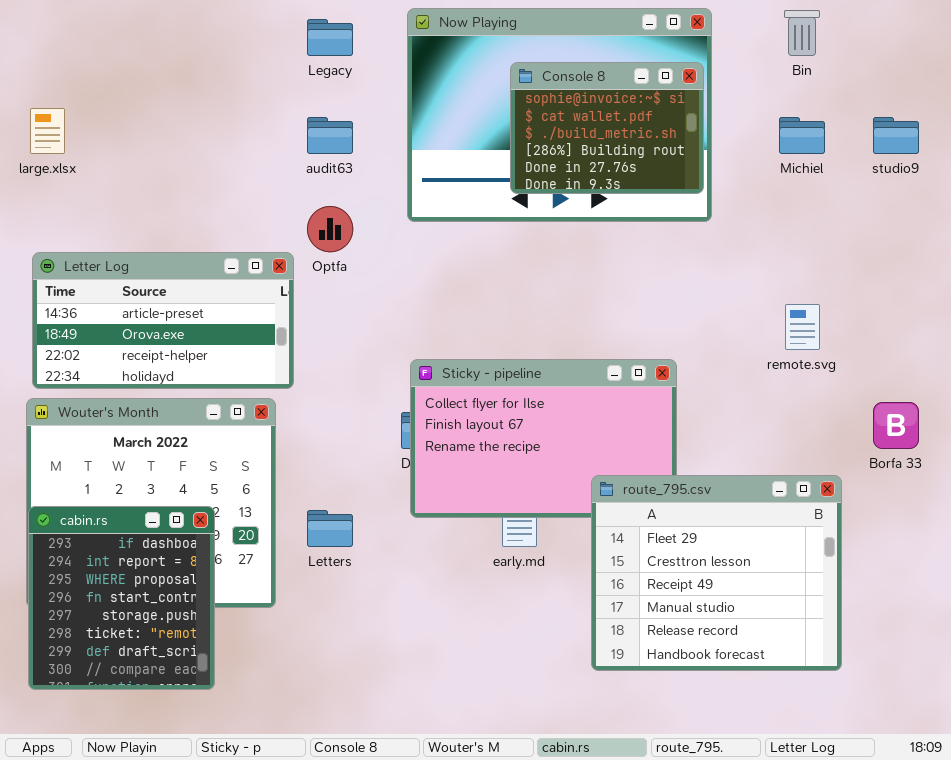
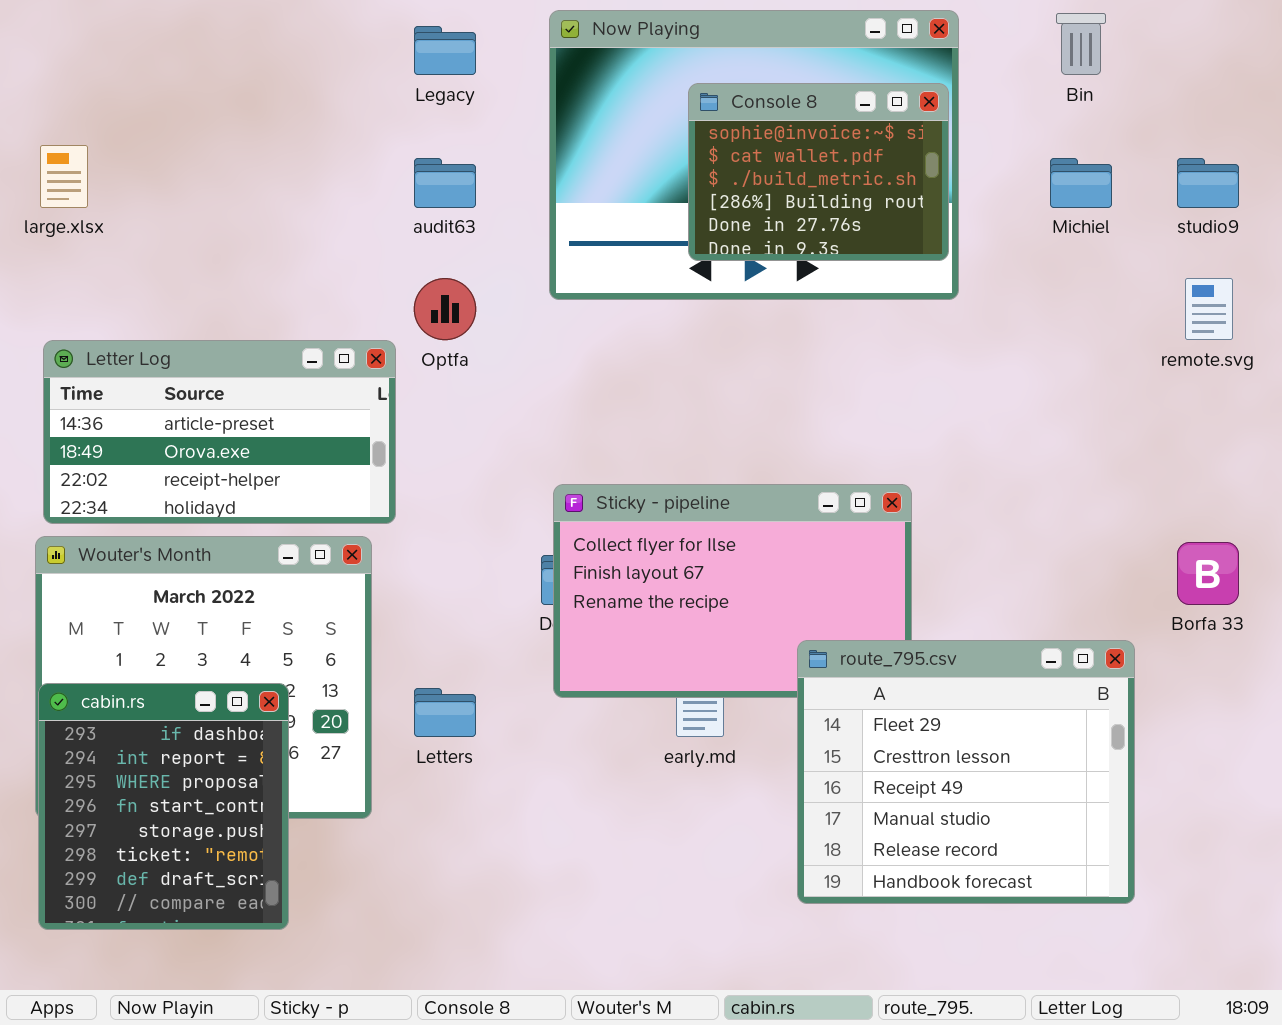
remote.svg: [785,304,820,350] -> [1185,278,1233,340], moved

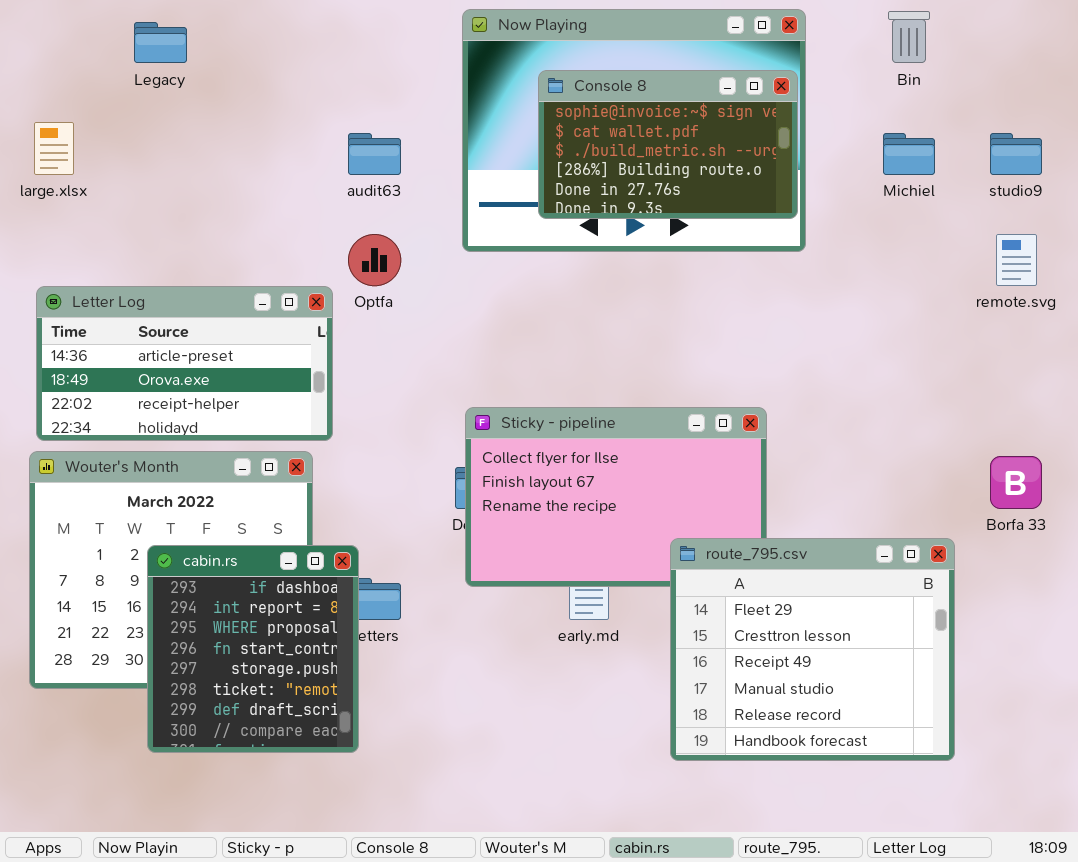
Legacy: [414,26,476,75] -> [134,22,187,63], moved
Console 8: [688,83,949,261] -> [538,70,798,219], resized
cabin.rs: [38,683,289,930] -> [147,545,359,753], moved

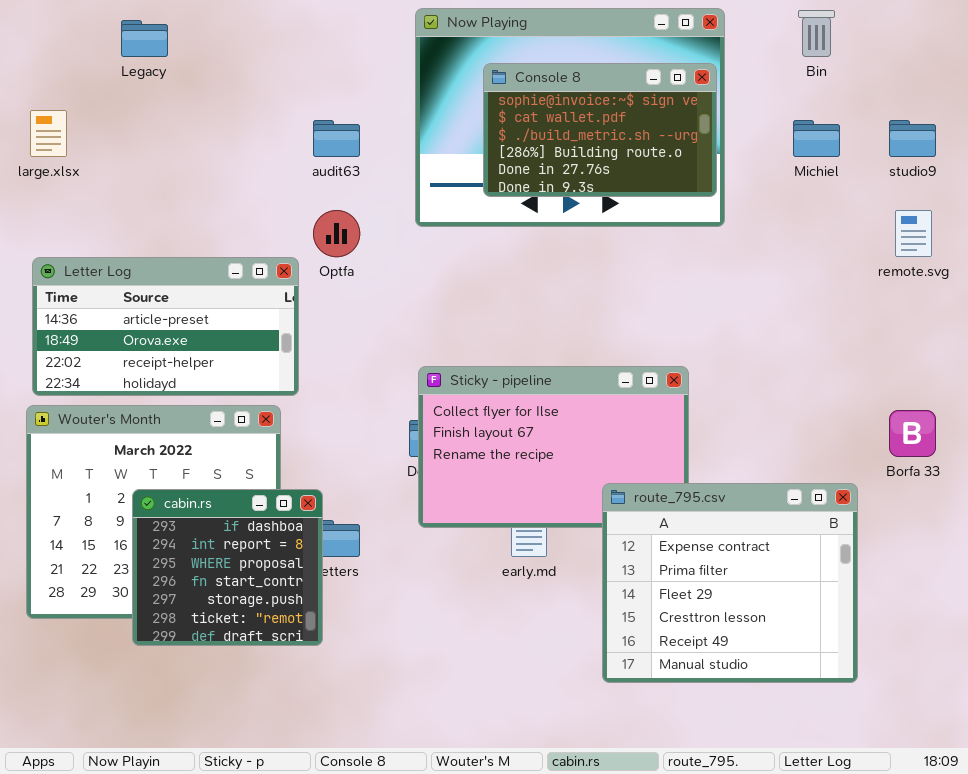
route_795.csv: [670,538,955,761] -> [602,483,858,683], scrolled up 2 rows
cabin.rs: [147,545,359,753] -> [132,489,323,646], resized

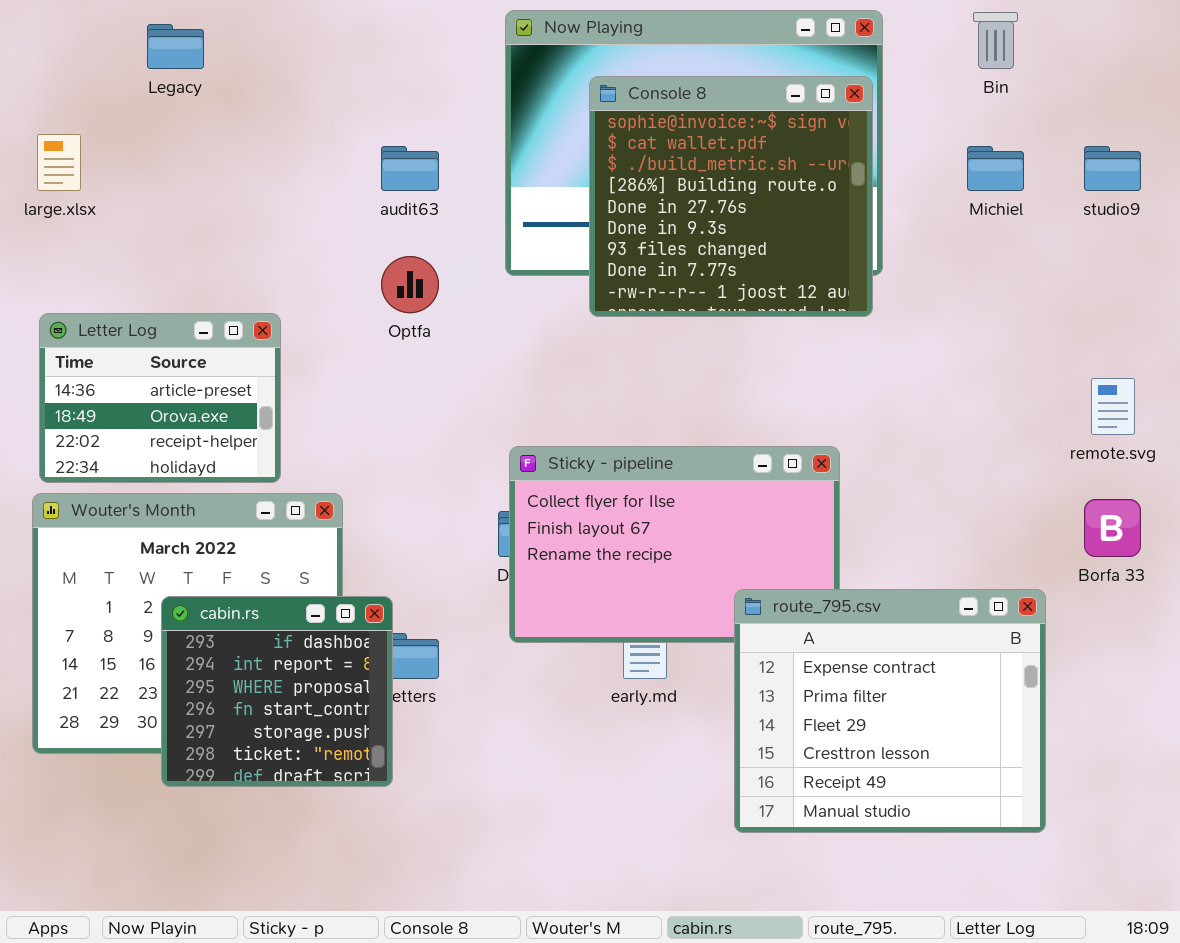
Console 8: [483,63,717,197] -> [589,76,873,317], resized
remote.svg: [895,210,932,257] -> [1091,378,1135,435], moved
Letter Log: [32,257,299,396] -> [39,313,281,483], resized

